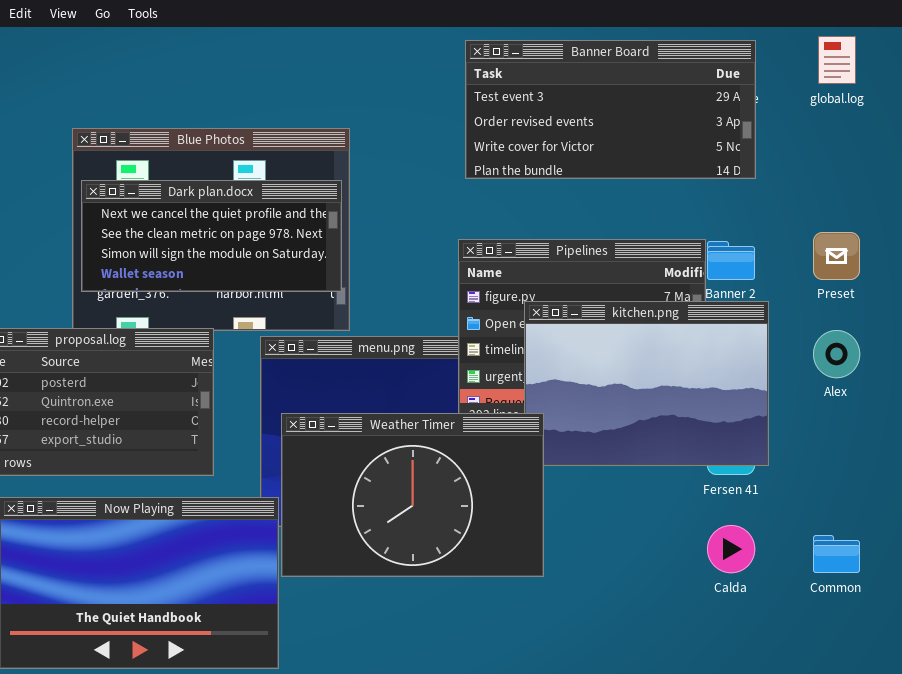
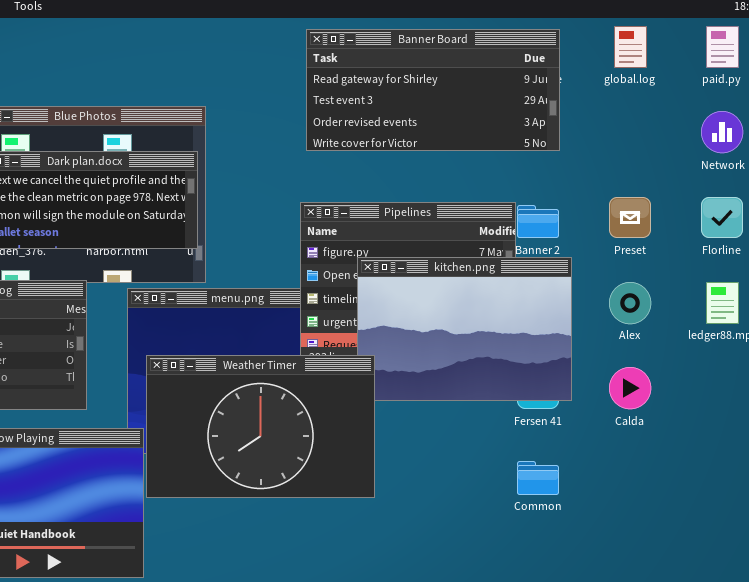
Banner Board: [465,40,756,179] -> [306,29,560,151], scrolled up 1 row
Calda: [707,525,755,573] -> [609,367,651,409], moved
Common: [813,535,860,573] -> [517,461,559,495], moved

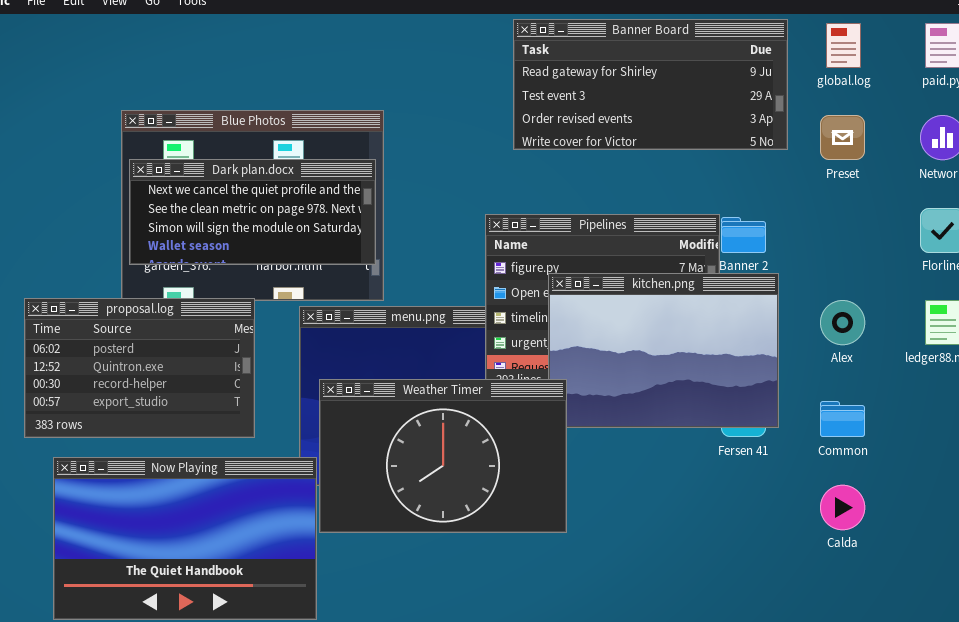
Banner Board: [306,29,560,151] -> [513,19,788,150], moved
Preset: [609,197,651,238] -> [820,115,865,160], moved
Calda: [609,367,651,409] -> [820,485,865,530], moved
Common: [517,461,559,495] -> [820,401,865,437], moved

